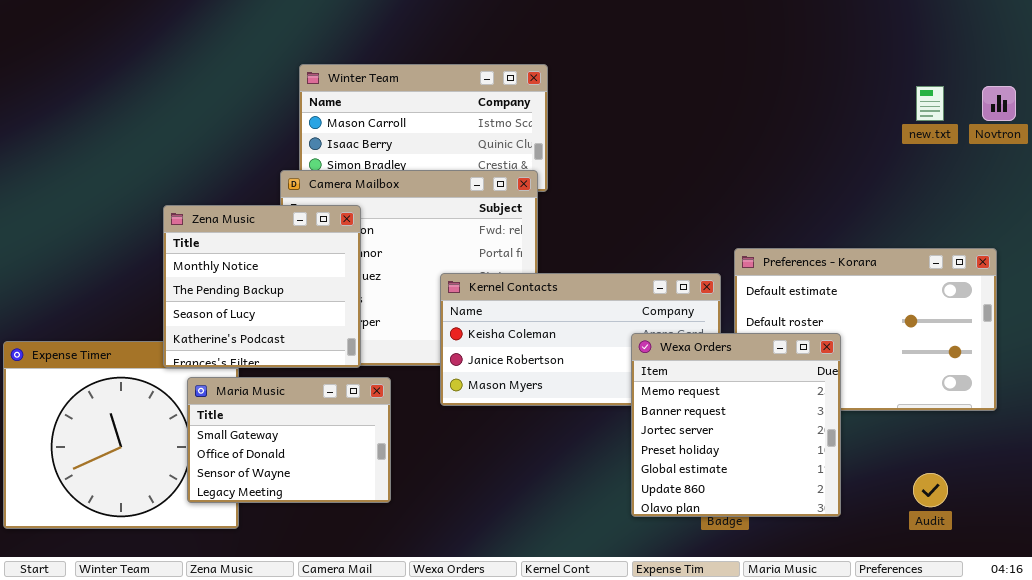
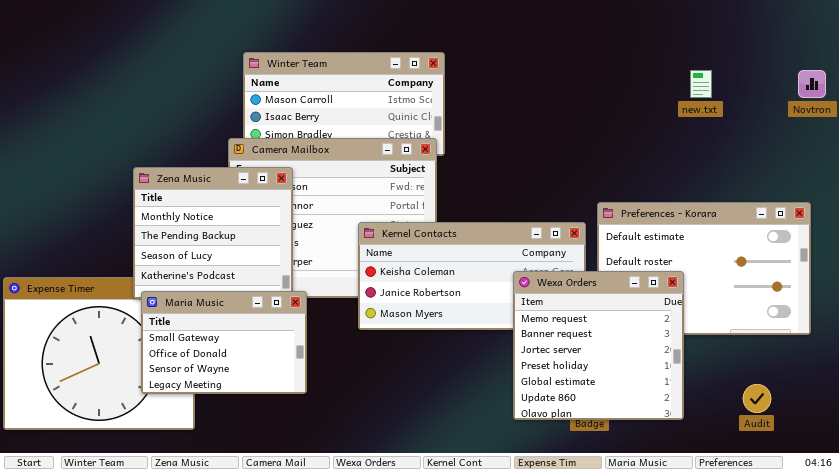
new.txt: [916,86,944,121] -> [690,70,712,98], moved
Maria Music: [187,377,391,503] -> [141,291,307,394], moved

